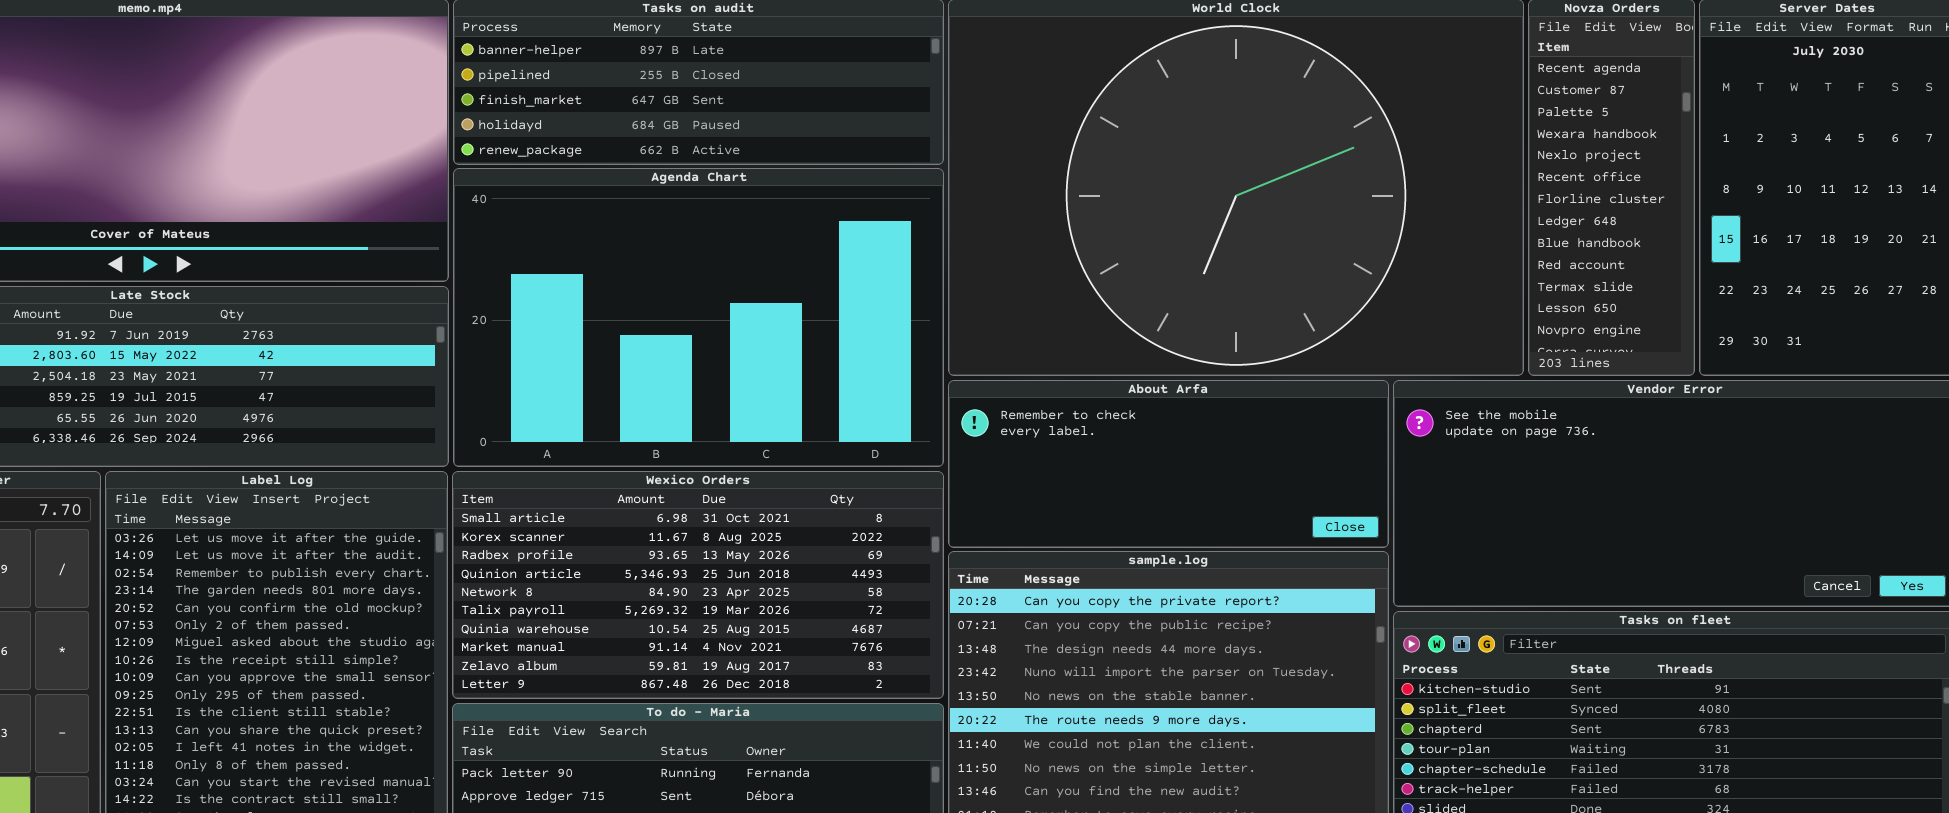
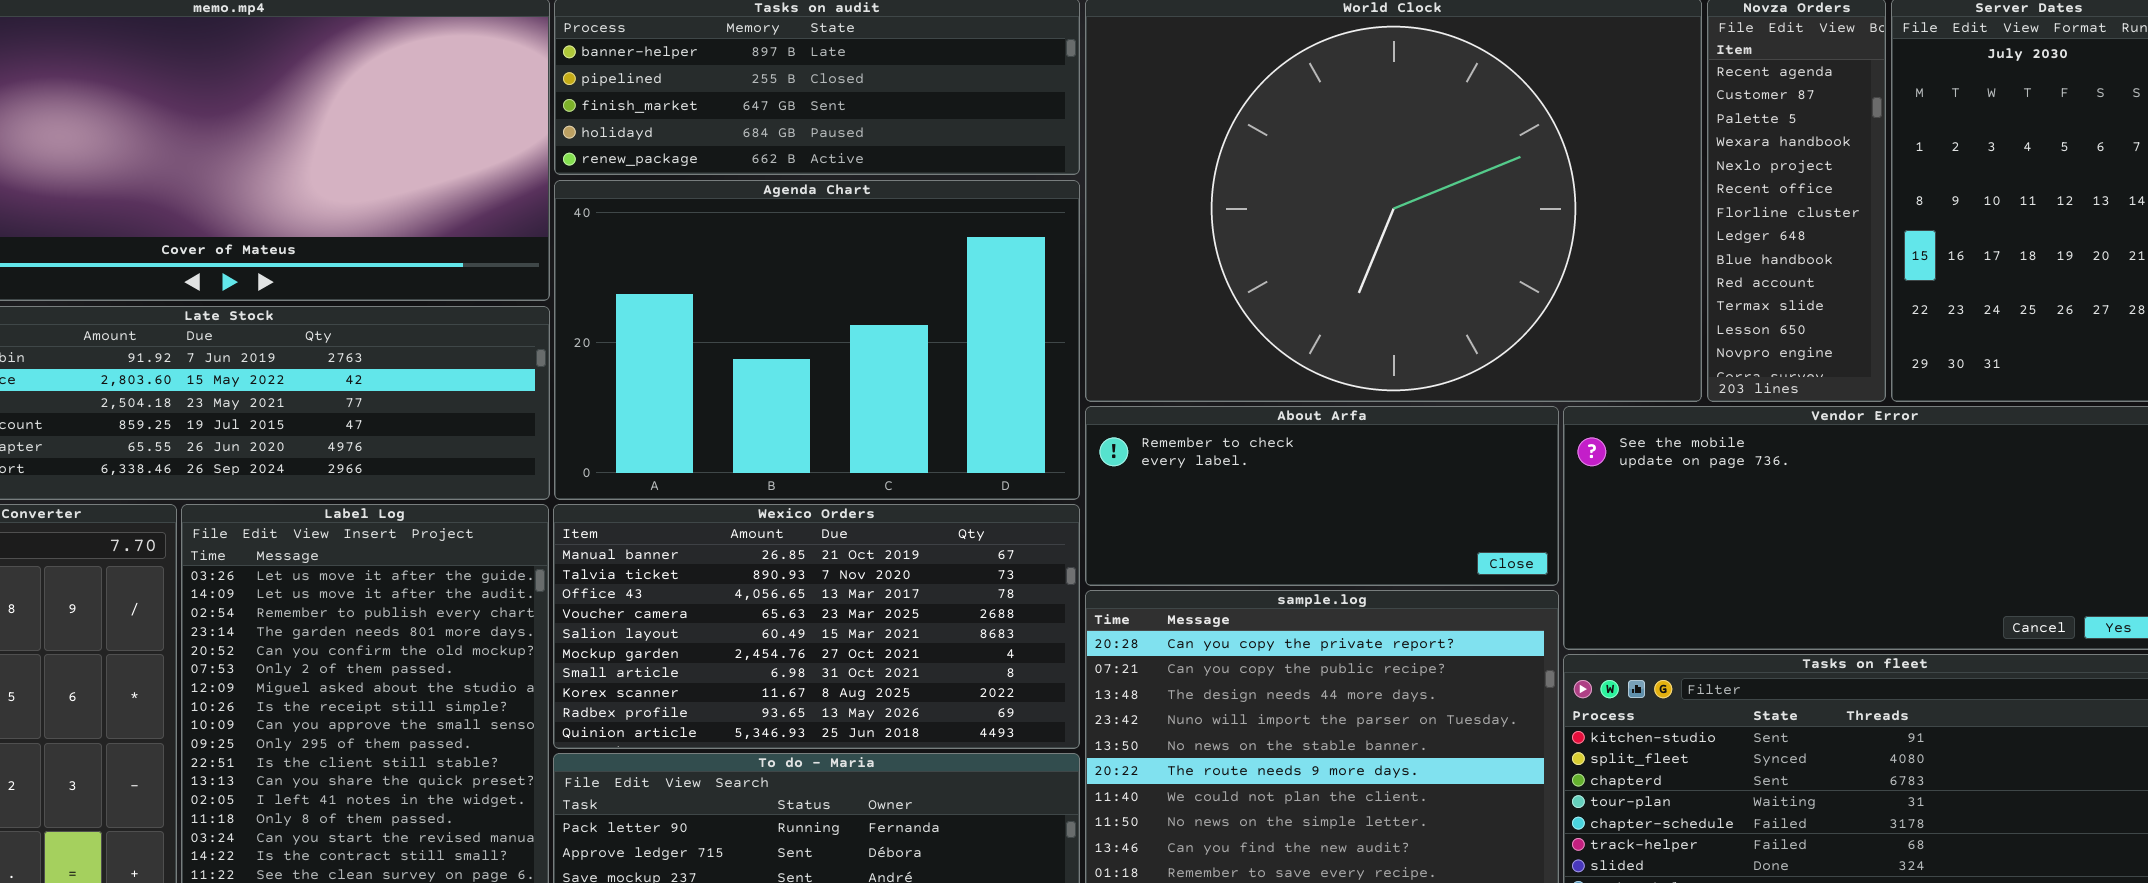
Wexico Orders: [452,471,944,699] -> [553,504,1080,749], scrolled up 6 rows

